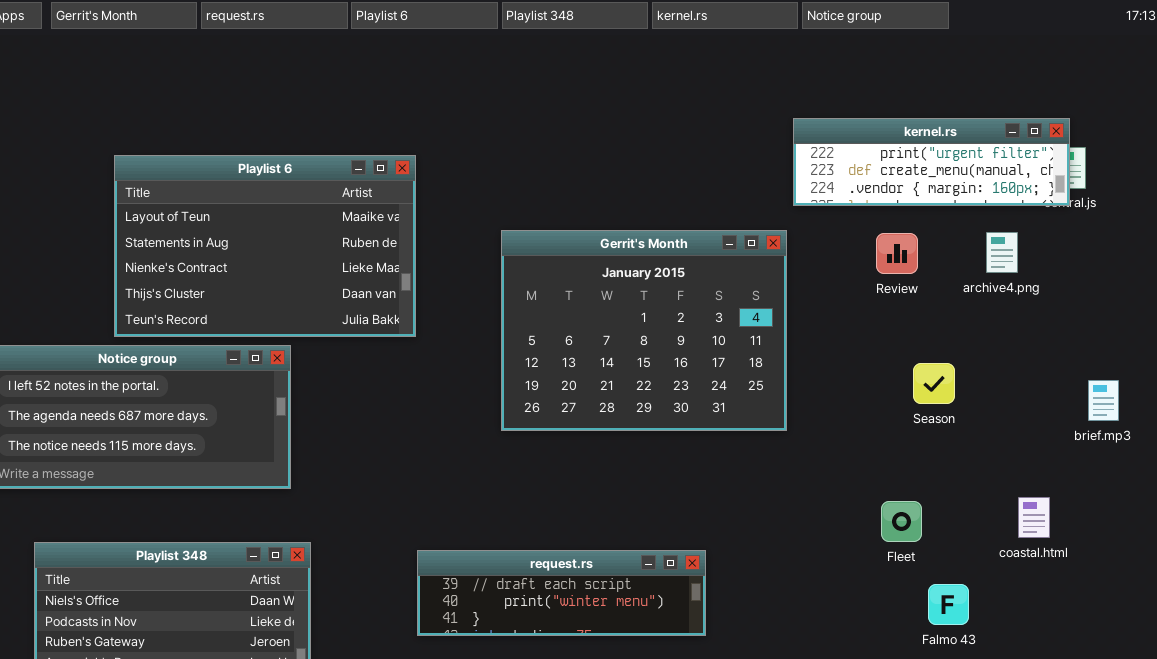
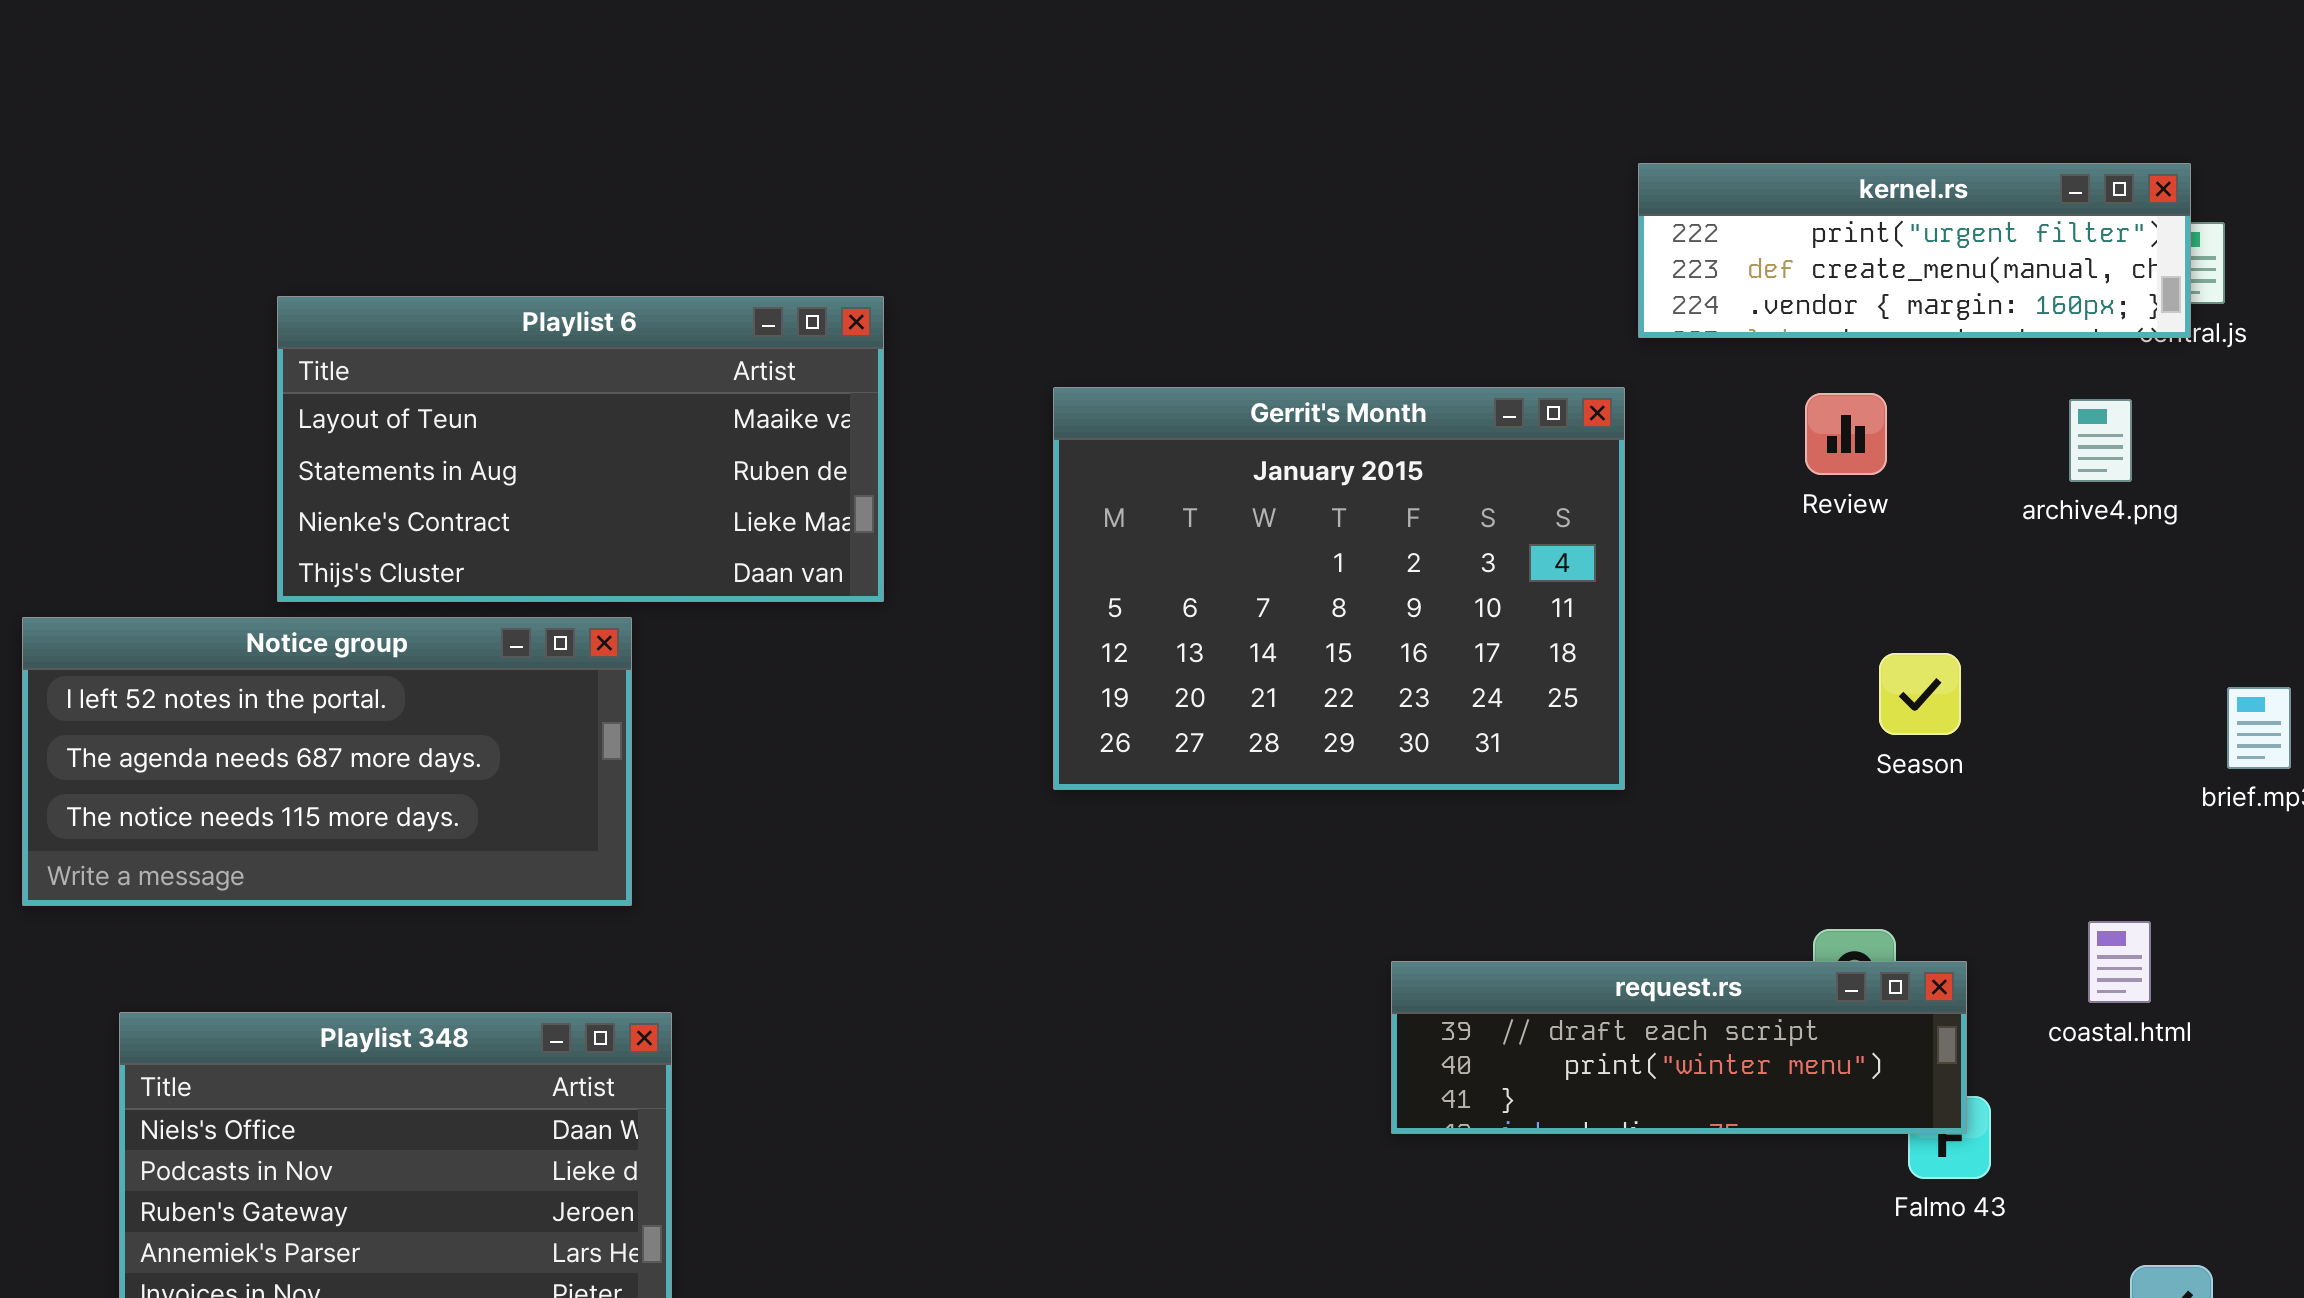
Playlist 6: [114,155,416,337] -> [277,296,884,602], resized
archive4.png: [986,232,1018,273] -> [2069,399,2132,482], moved
request.rs: [417,550,706,636] -> [1391,961,1967,1134], moved

